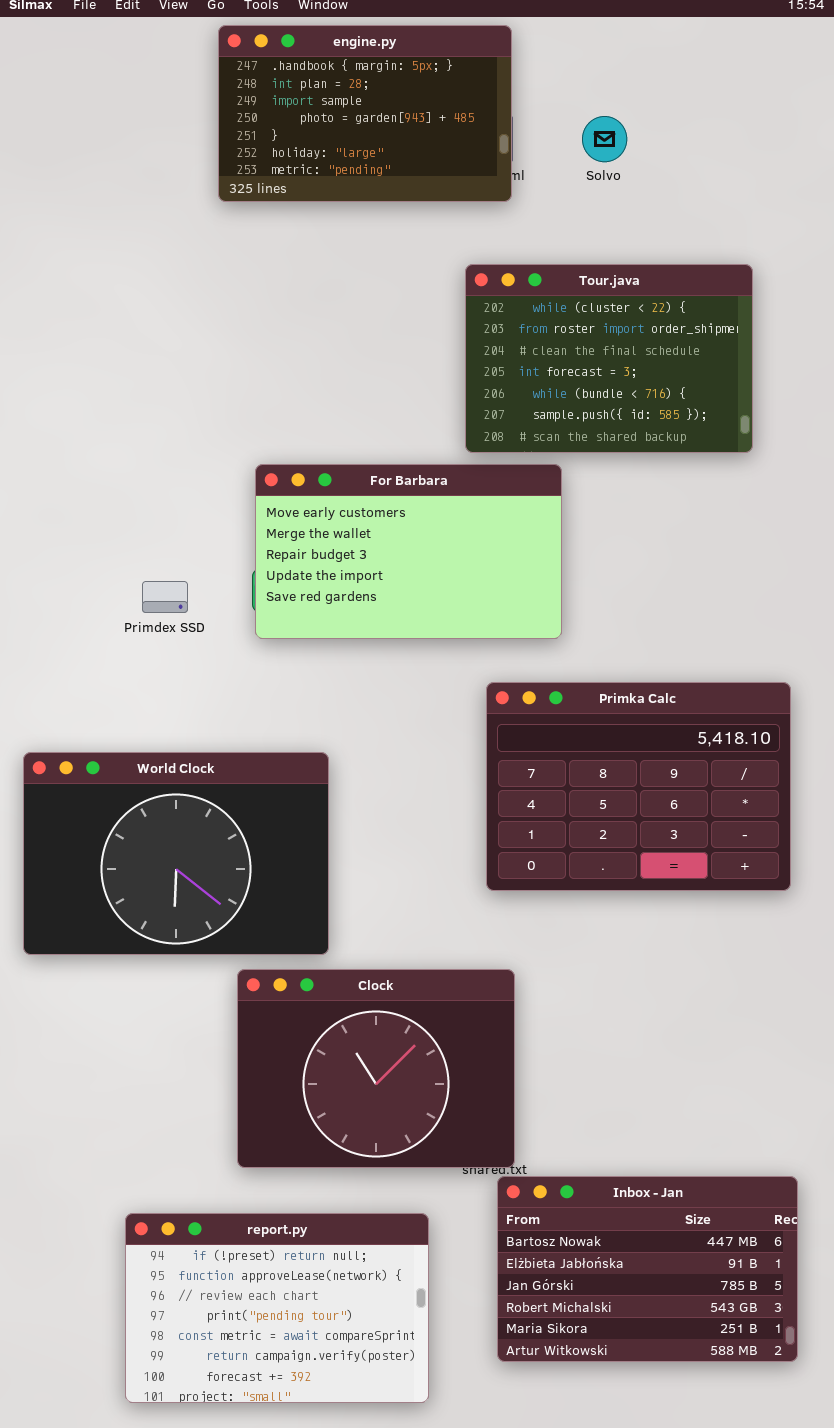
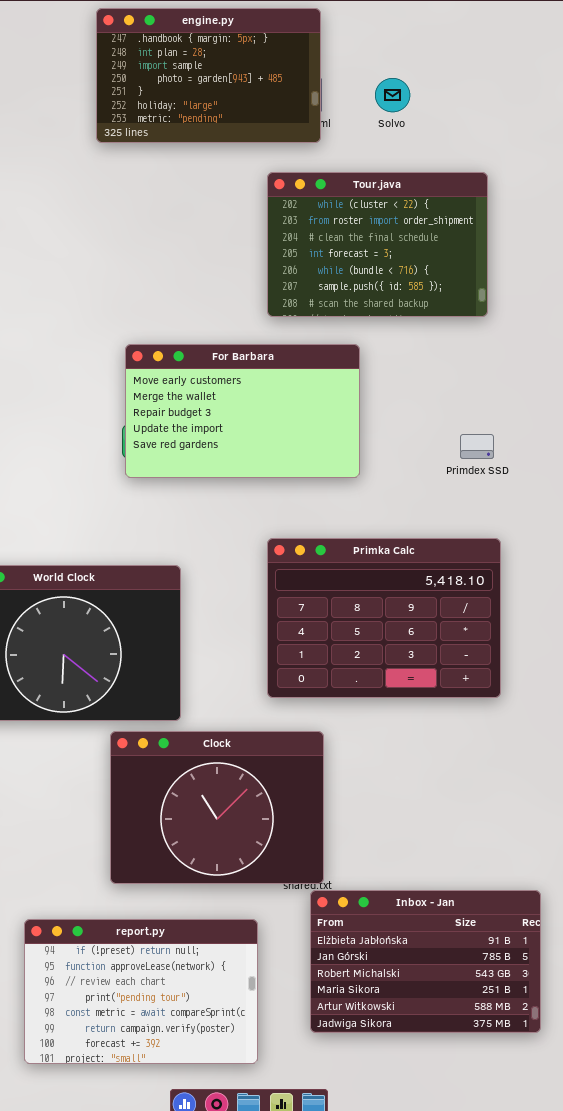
Tour.java: [465,264,753,453] -> [267,172,488,317], moved
Primdex SSD: [142,581,188,613] -> [460,434,494,459], moved
Primka Calc: [486,682,791,891] -> [267,538,501,698], moved
Inbox - Jan: [497,1176,798,1362] -> [310,890,541,1033], scrolled down 1 row

